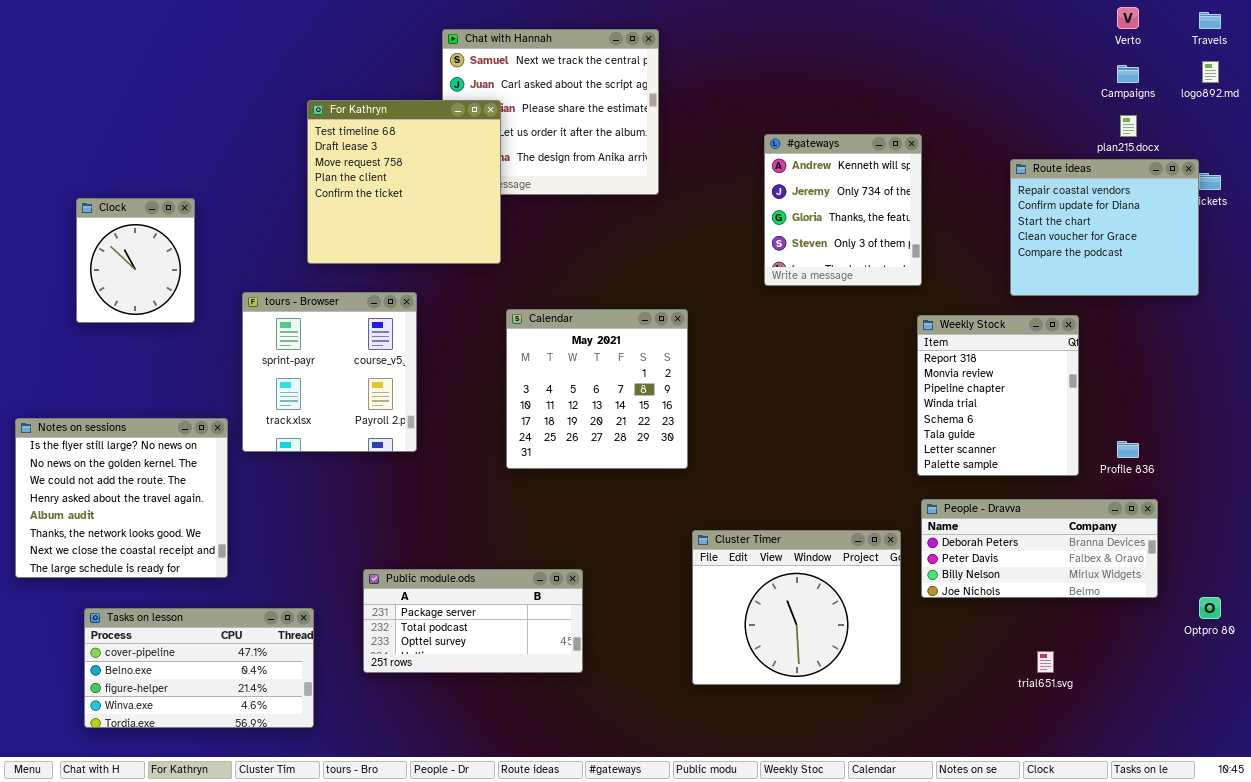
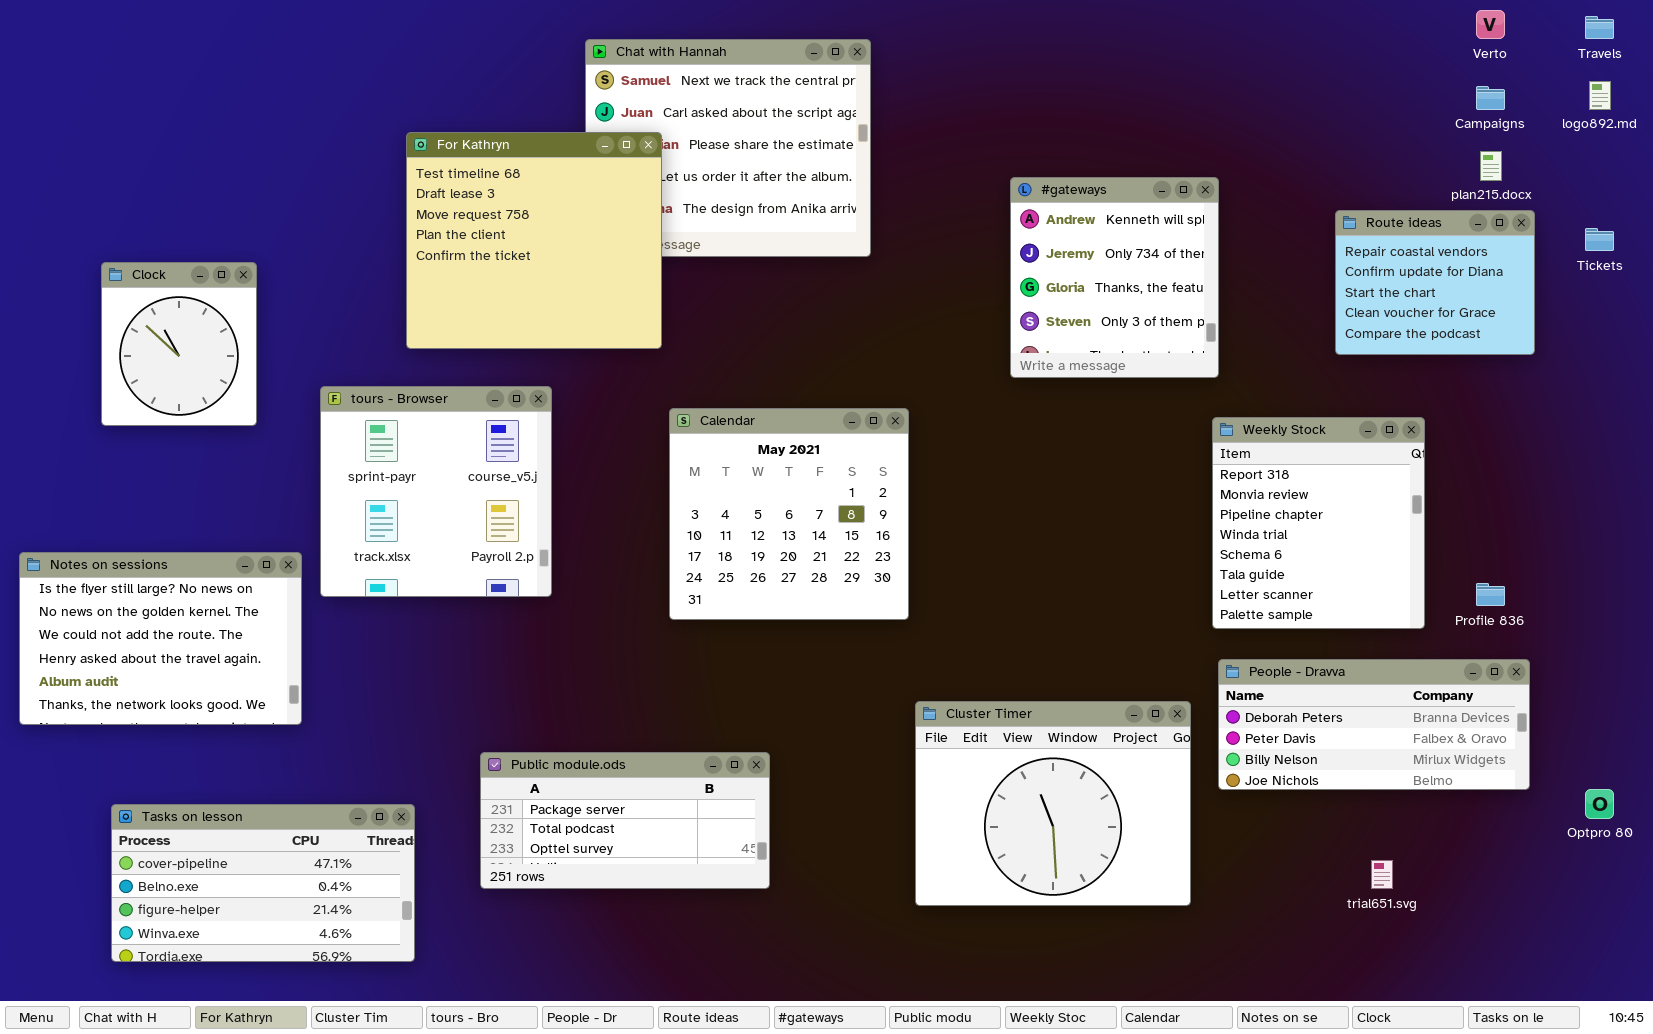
Route ideas: [1010,159,1199,296] -> [1335,210,1535,355], resized
Notes on sessions: [15,418,228,578] -> [19,552,302,725], resized

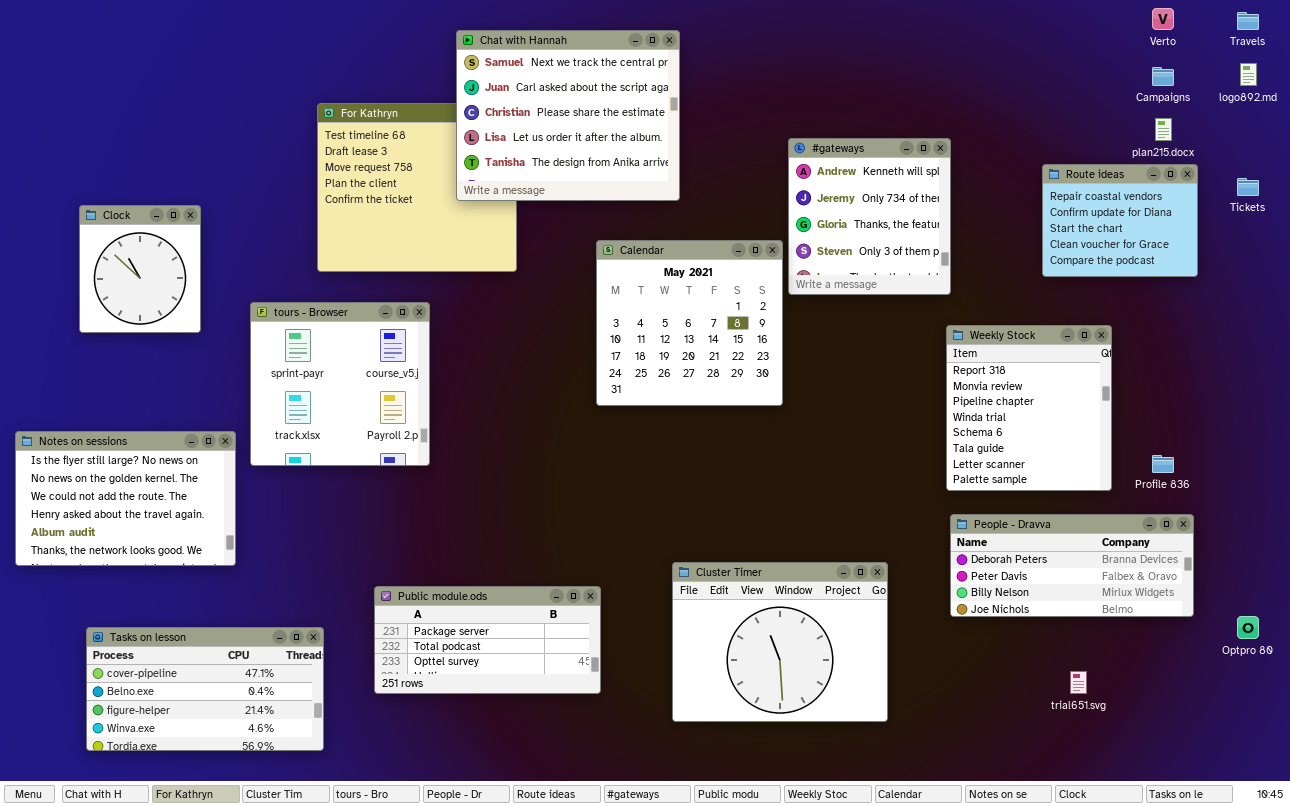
Chat with Hannah: [585,39,871,257] -> [456,30,680,201], raised
Calendar: [669,408,909,620] -> [596,240,783,406], moved
Cluster Timer: [915,701,1191,906] -> [672,562,888,722], moved

